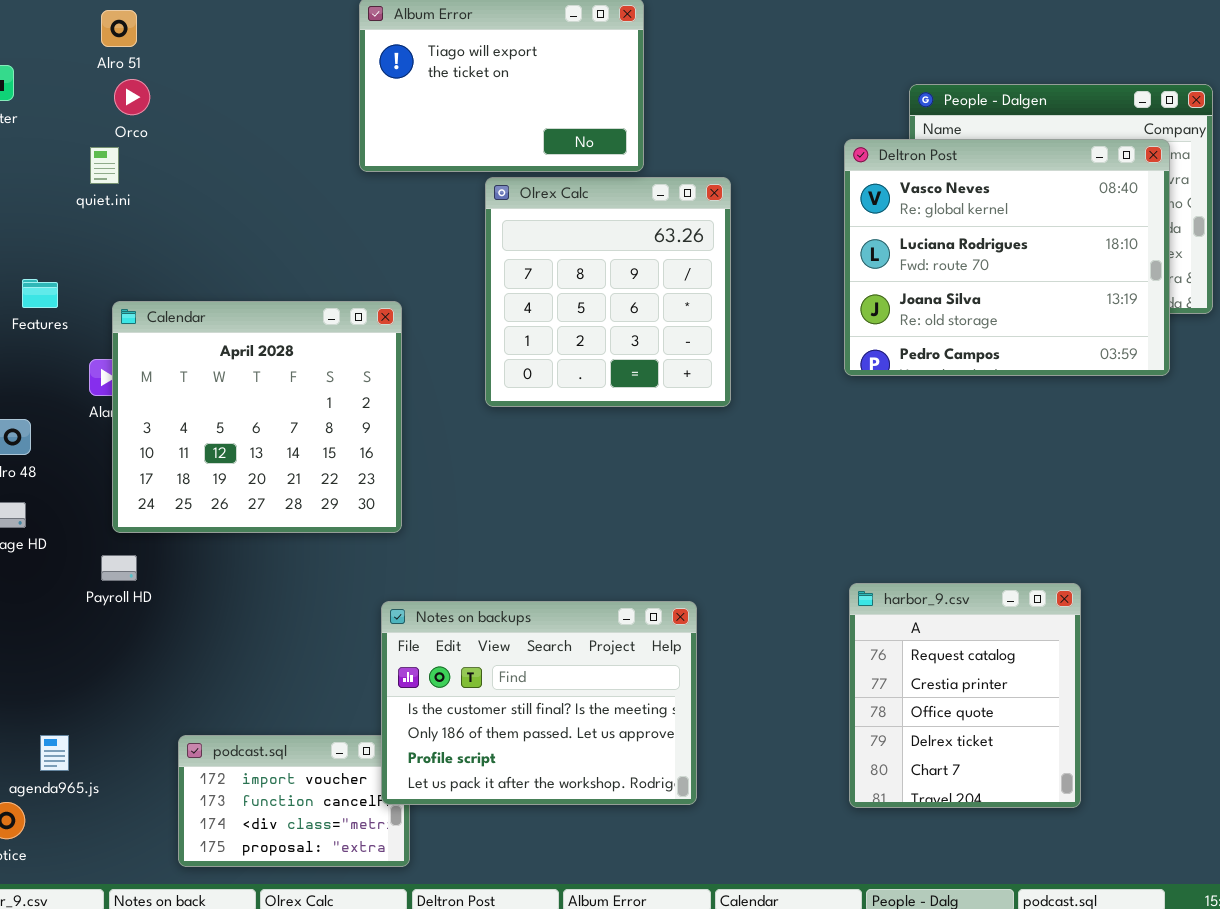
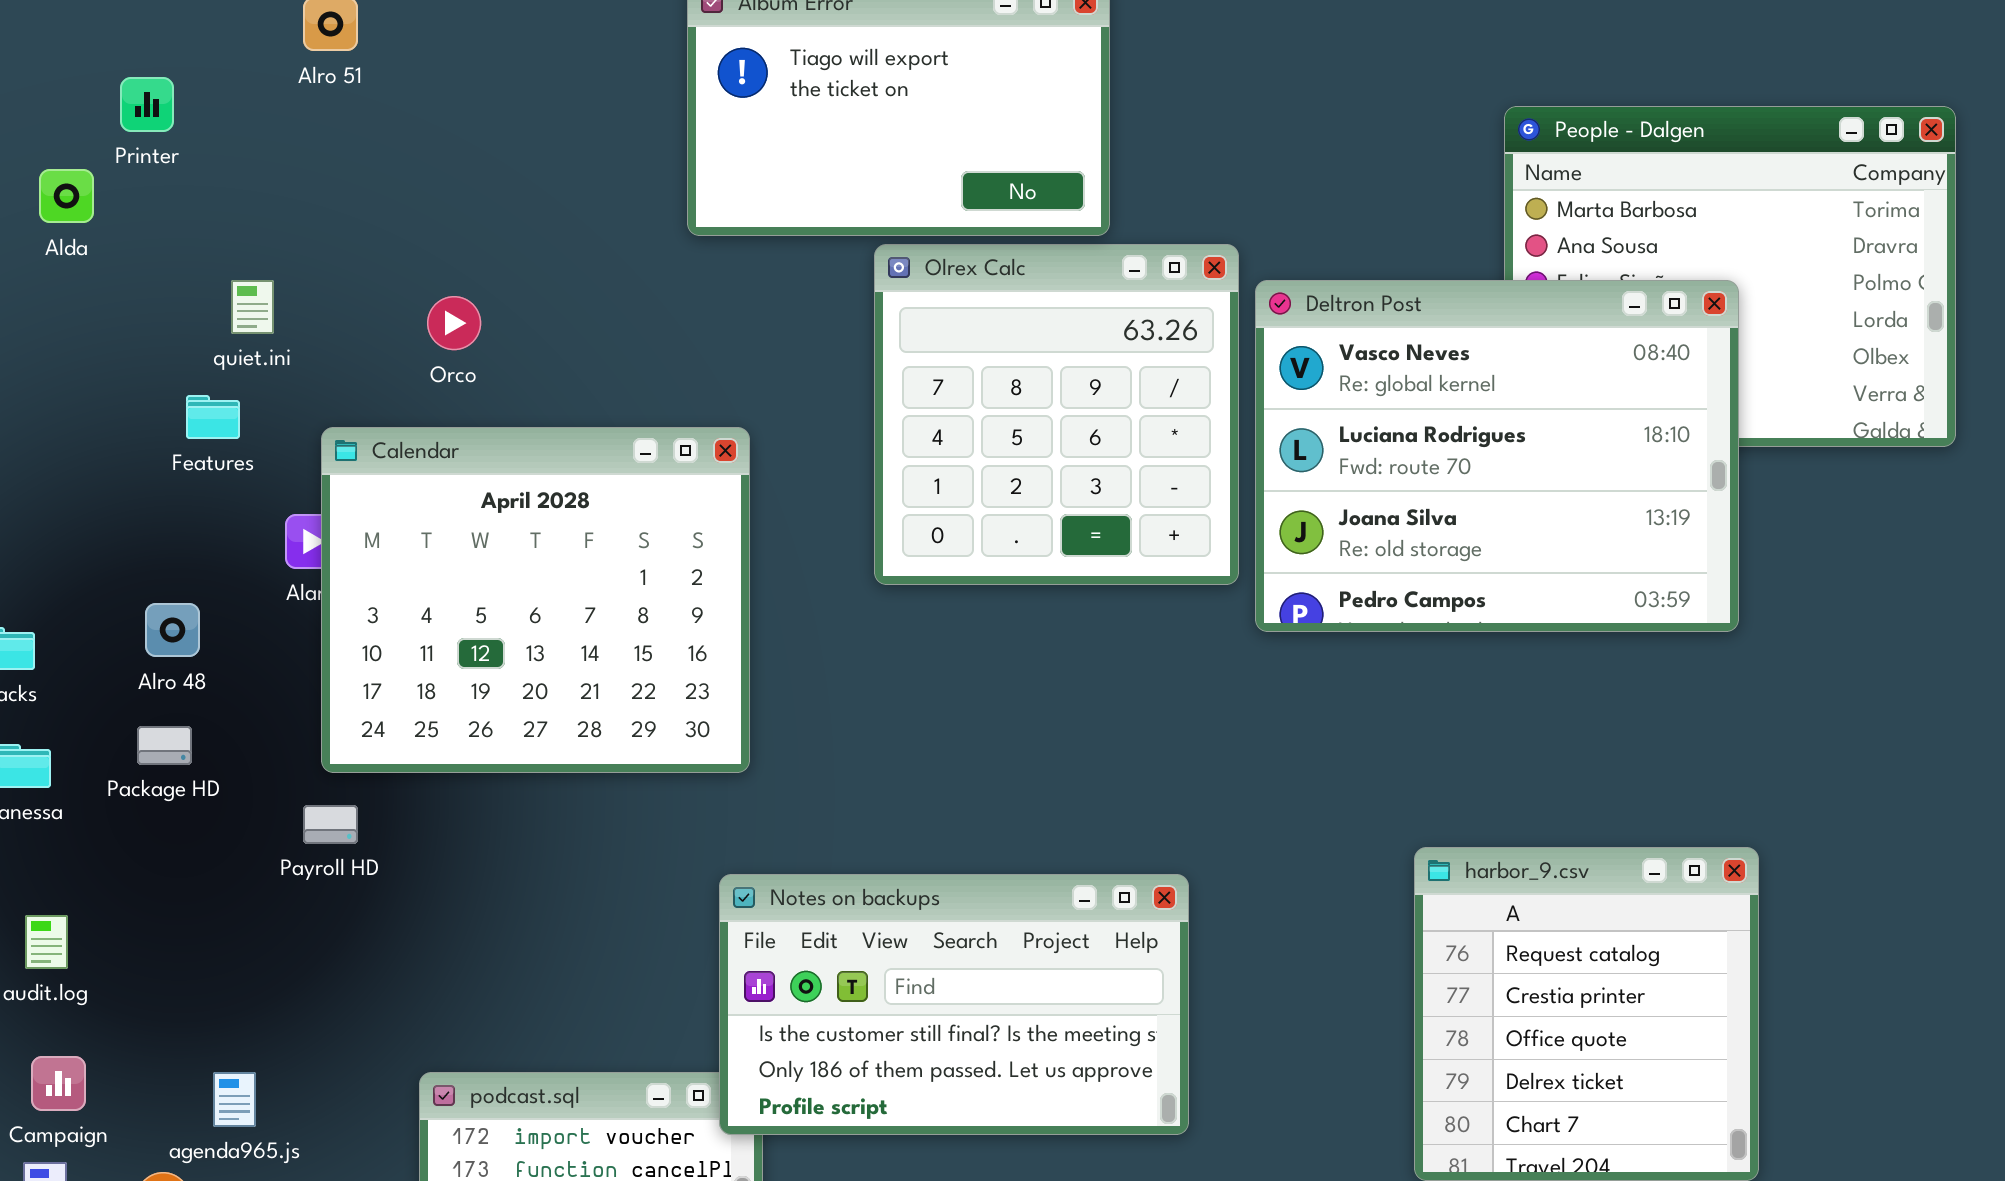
Orco: [114,79,150,115] -> [427,296,481,350], moved
Deltron Post: [844,139,1170,376] -> [1255,280,1739,632], moved
quiet.ini: [90,147,119,184] -> [231,280,274,334], moved
Notes on backups: [381,601,697,805] -> [719,874,1189,1135], resized

